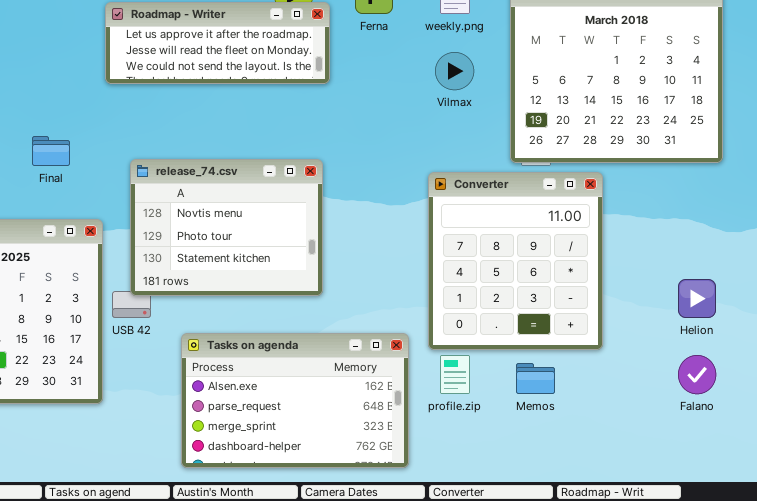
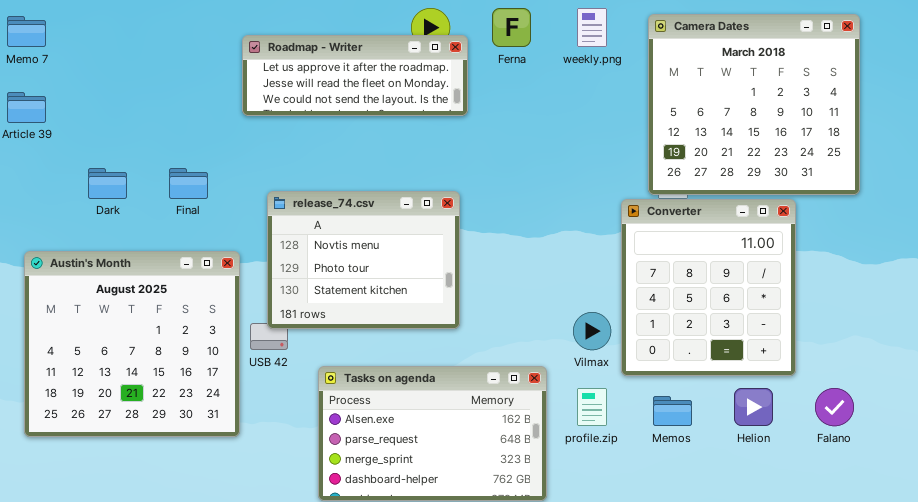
Vilmax: [435,52,474,90] -> [573,312,611,350], moved
Converter: [428,172,603,350] -> [621,199,796,376], moved
Helion: [678,279,716,318] -> [734,388,773,426], moved

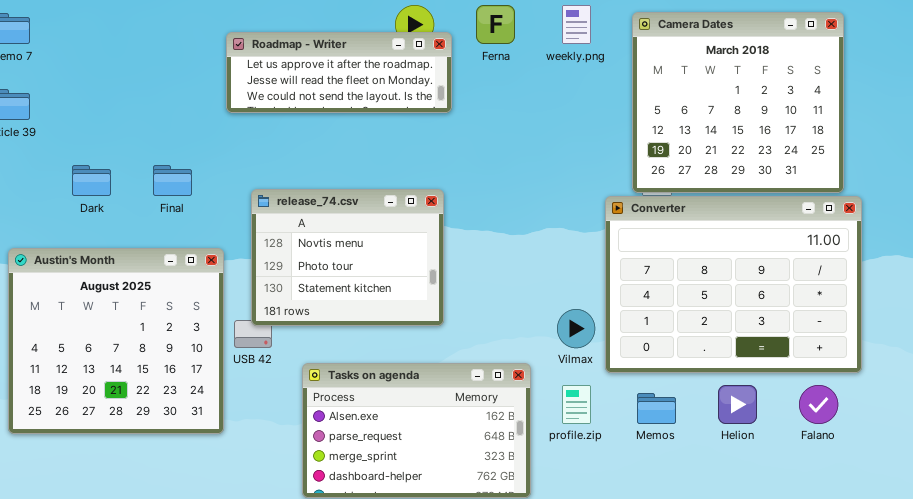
Converter: [621,199,796,376] -> [605,196,862,373], resized

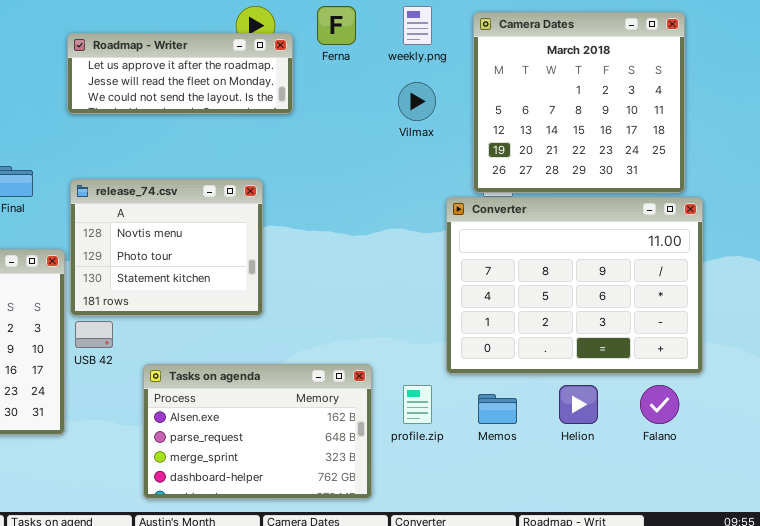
release_74.csv: [251,189,444,326] -> [70,179,263,316], moved
Vilmax: [557,309,595,348] -> [398,82,436,121], moved

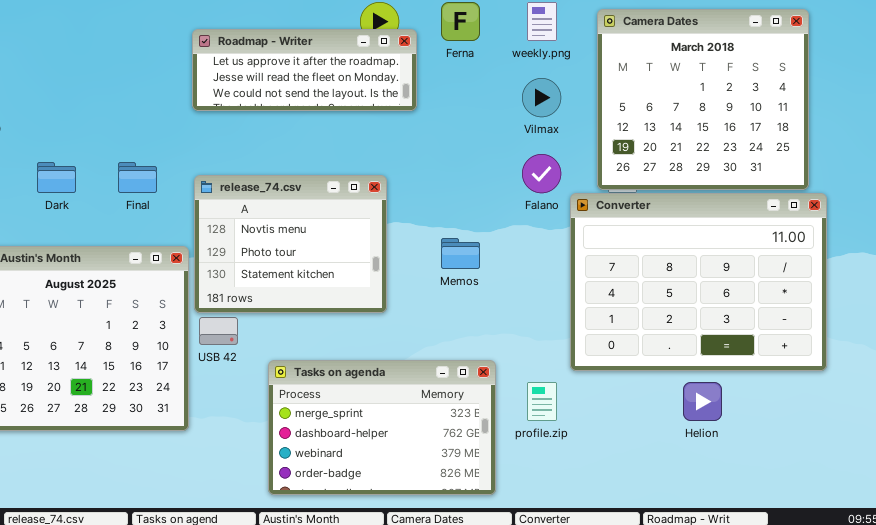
Tasks on agenda: [143,364,372,499] -> [268,360,496,495], scrolled down 2 rows
Falano: [640,385,679,424] -> [522,154,561,193], moved
Memos: [478,394,517,424] -> [441,238,480,269], moved

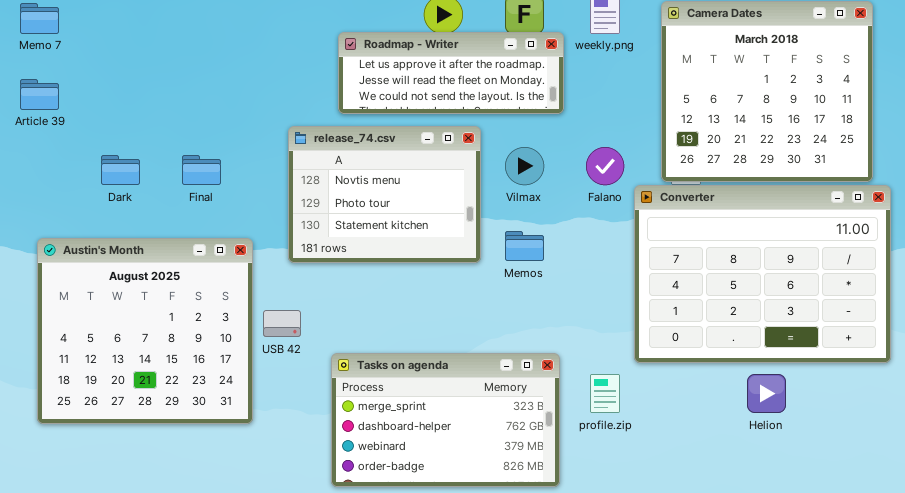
Roadmap - Writer: [192,29,417,111] -> [338,32,564,114], moved
Vilmax: [522,78,561,117] -> [505,147,544,185], moved
release_74.csv: [194,175,387,313] -> [288,126,481,263], moved

